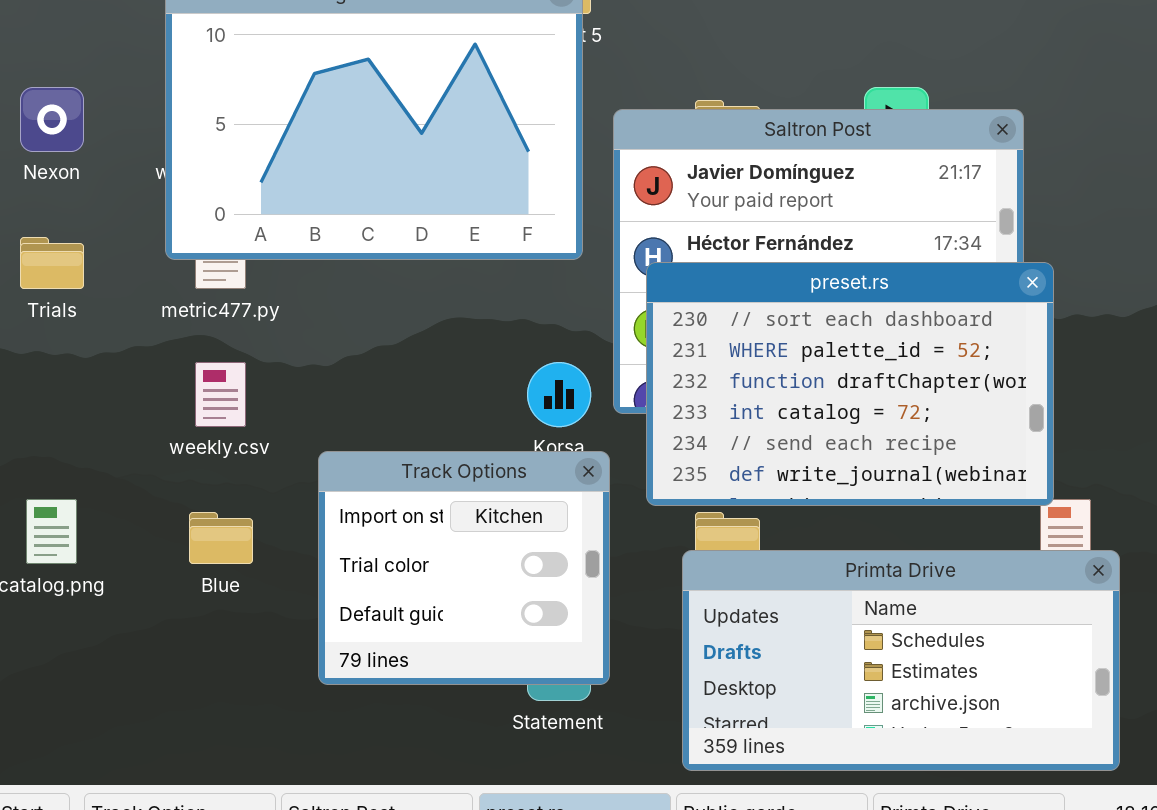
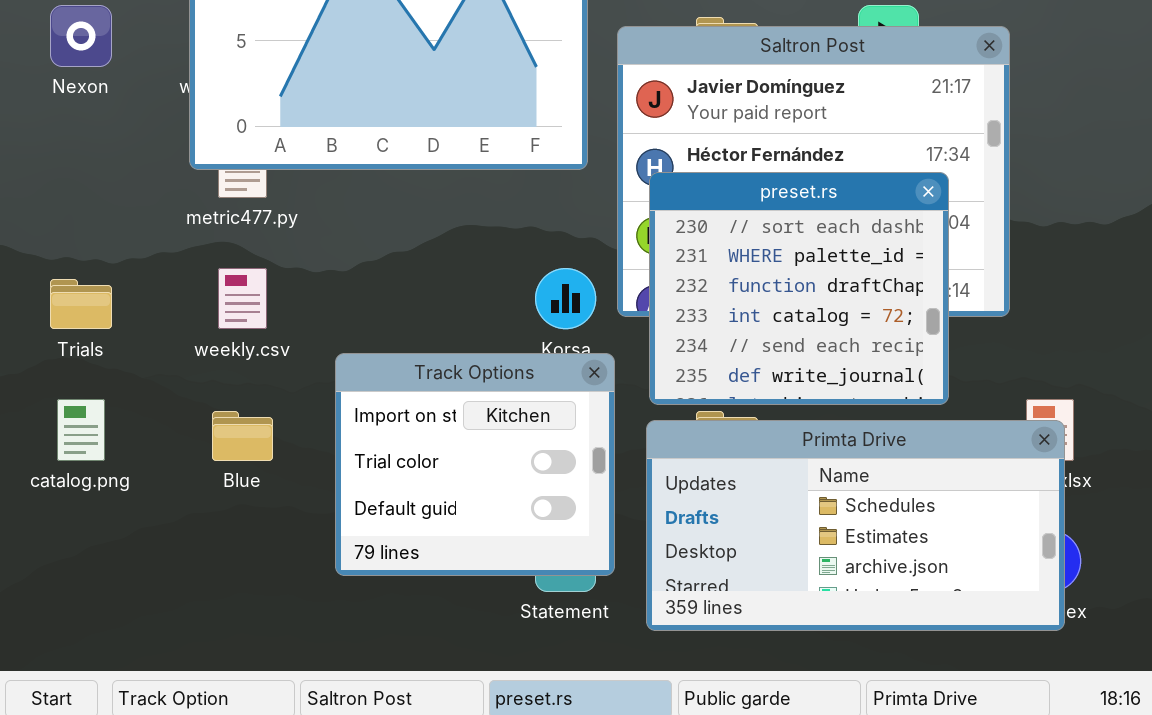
Trials: [20,237,84,289] -> [50,279,112,329], moved
preset.rs: [646,262,1054,506] -> [649,172,949,405], resized
Primta Drive: [682,550,1120,771] -> [646,420,1065,631], moved

